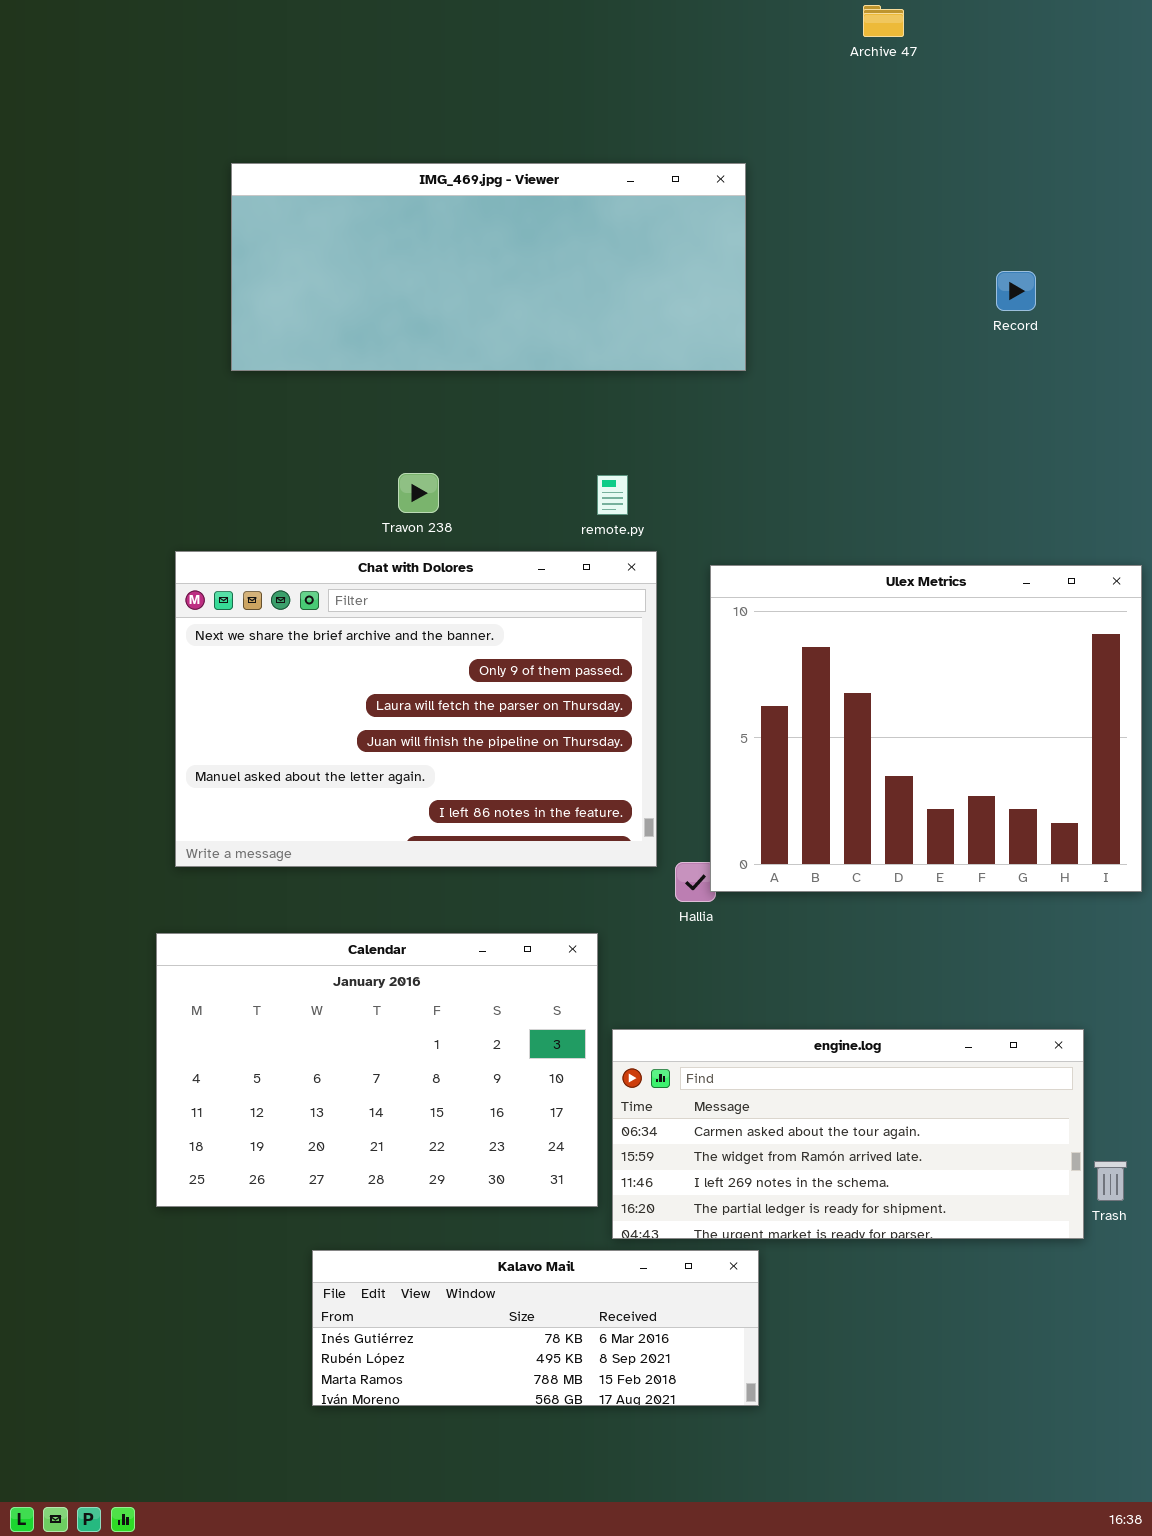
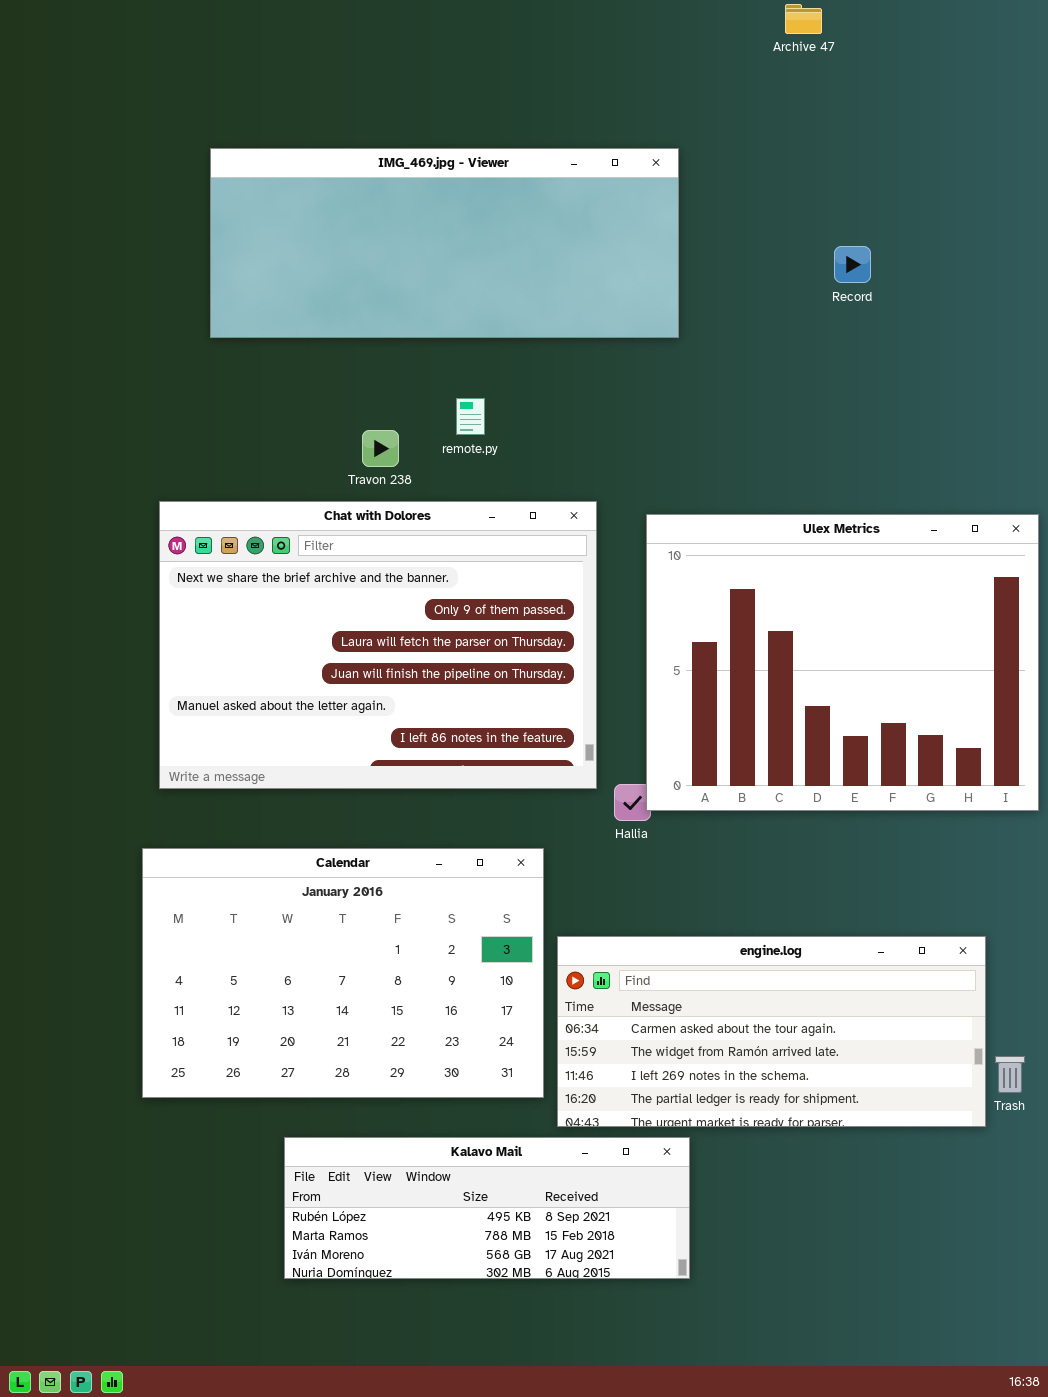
Record: [996,271,1036,311] -> [834,246,871,283], moved
remote.py: [597,475,628,515] -> [456,398,485,435], moved
Kalavo Mail: [312,1250,759,1406] -> [284,1137,690,1279], scrolled down 1 row

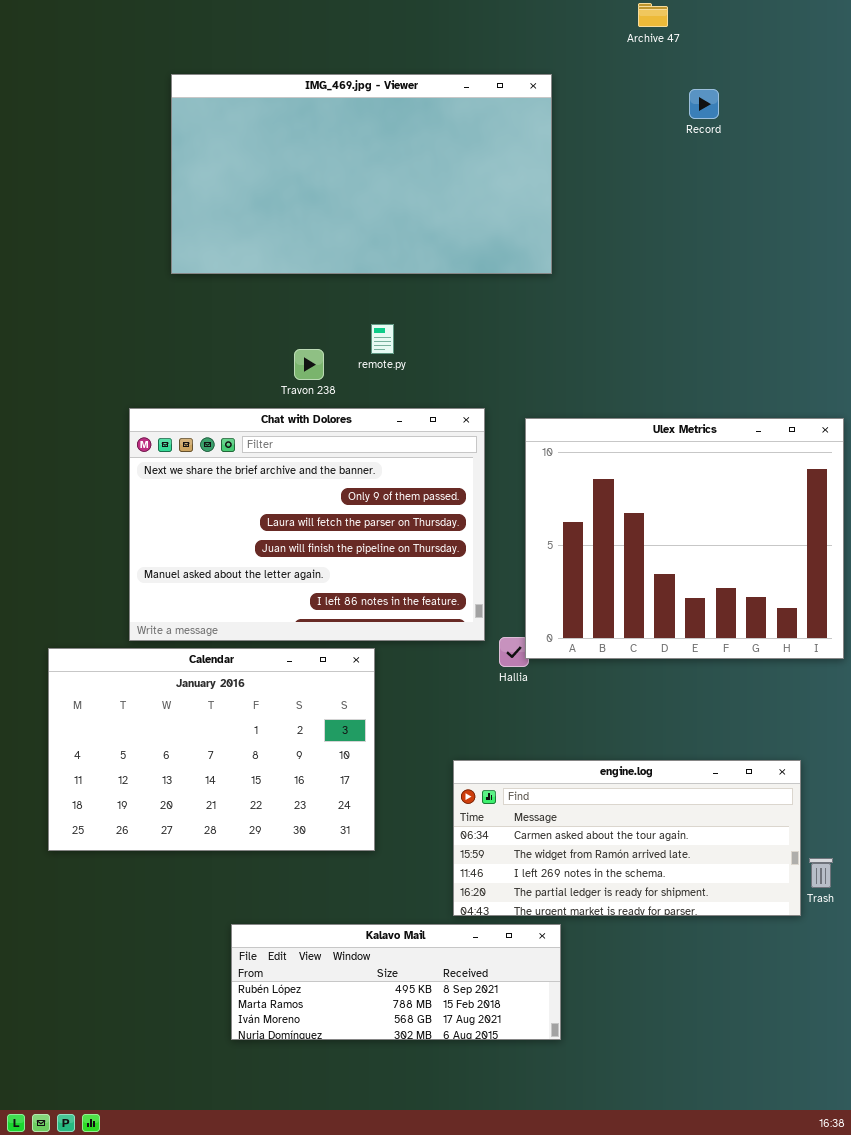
IMG_469.jpg - Viewer: [210,148,679,338] -> [171,74,552,274], resized
Record: [834,246,871,283] -> [689,89,719,119], moved
Calendar: [142,848,544,1098] -> [48,648,375,851], moved

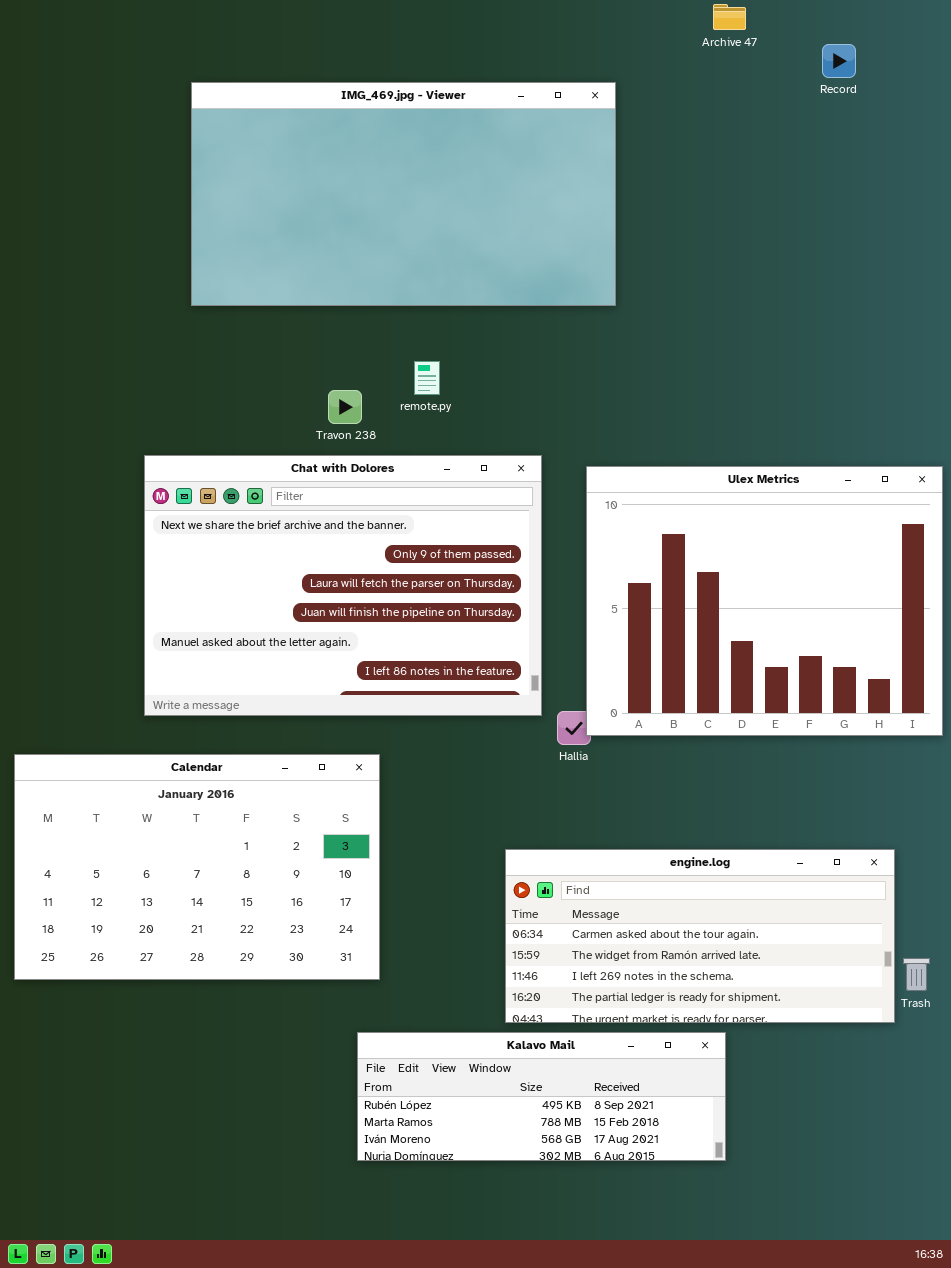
Record: [689,89,719,119] -> [822,44,856,78], moved
Calendar: [48,648,375,851] -> [14,754,380,980], moved
Kalavo Mail: [231,924,561,1040] -> [357,1032,726,1161], moved

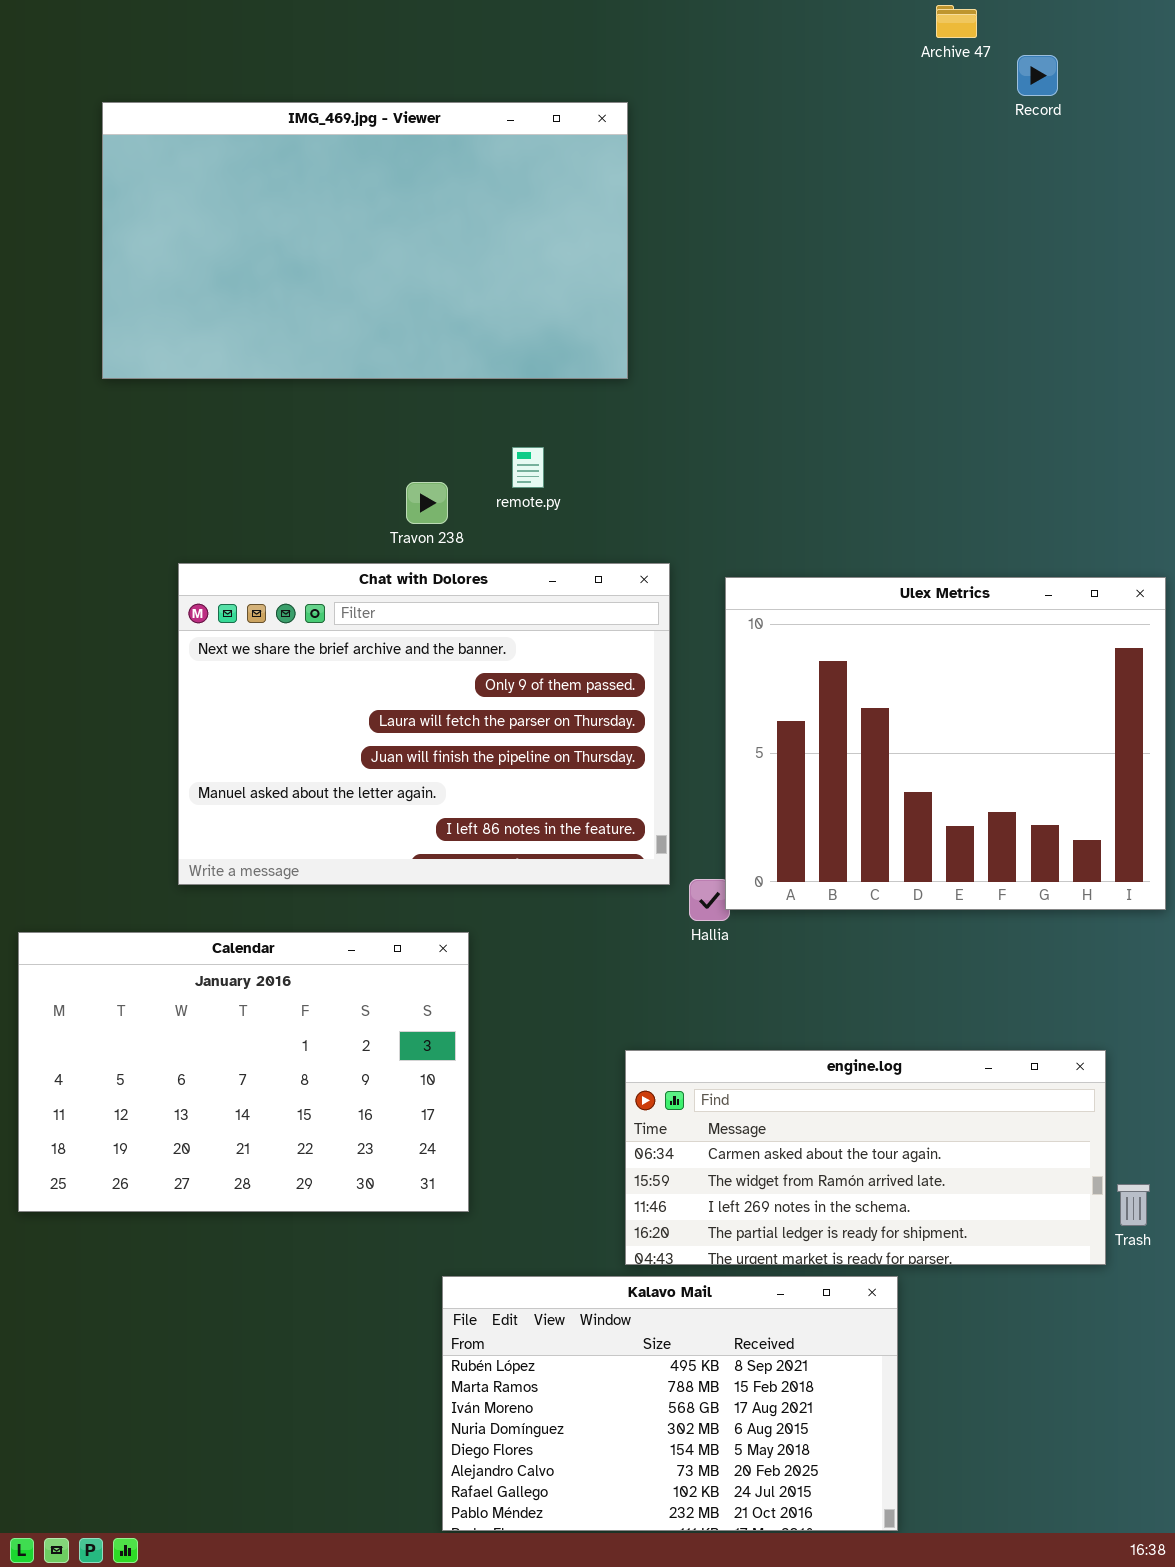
Archive 47: [713,4,746,30] -> [936,5,977,38], moved
IMG_469.jpg - Viewer: [191,82,616,306] -> [102,102,628,379], moved
Kalavo Mail: [357,1032,726,1161] -> [442,1276,898,1531], resized

